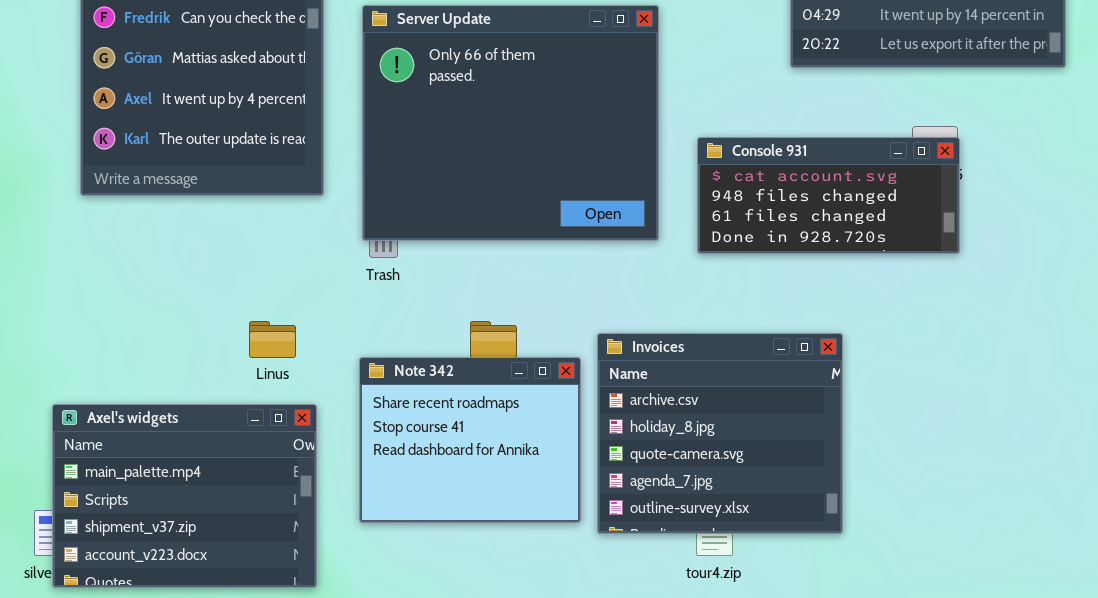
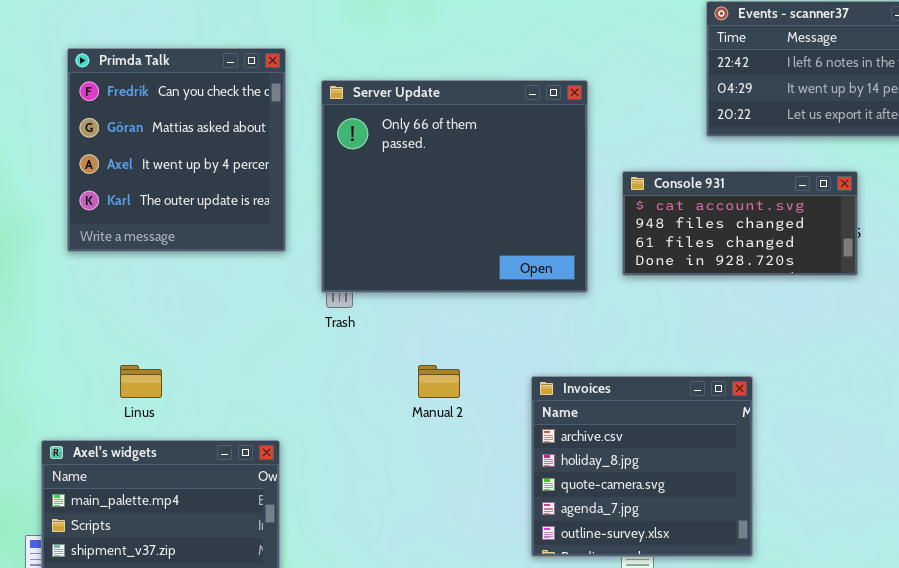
Console 931: [697,137,960,254] -> [622,171,858,276], moved
Linus: [249,321,296,358] -> [120,365,162,398], moved
Note 342: [359,357,581,523] -> none, closed

